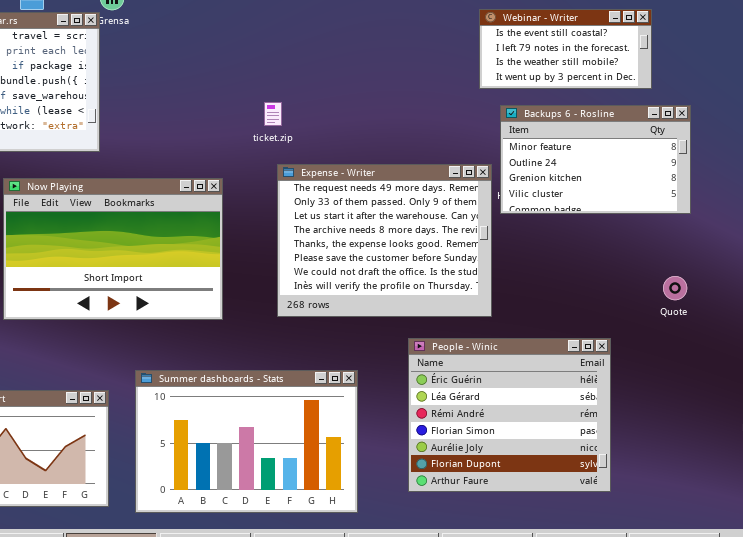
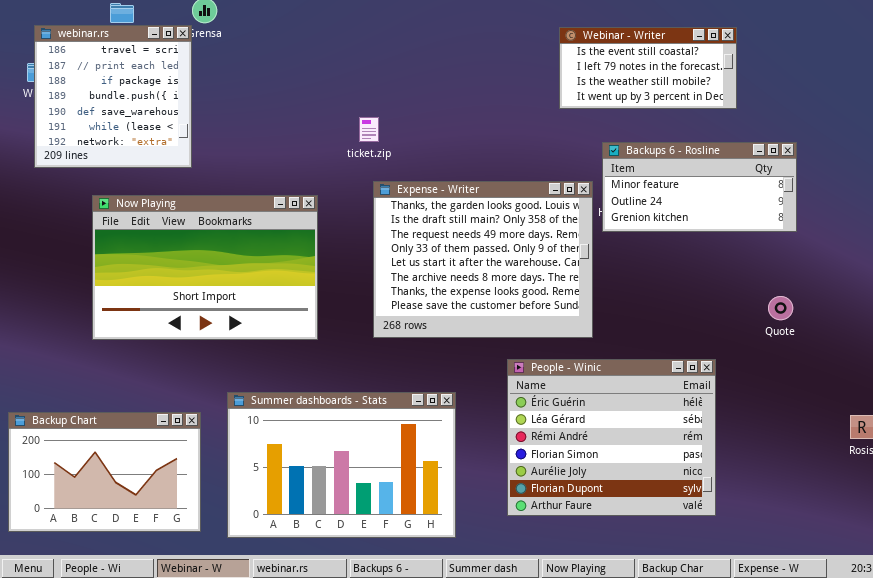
Webinar - Writer: [479,9,652,89] -> [559,27,737,109], moved
Backups 6 - Rosline: [500,105,691,214] -> [602,142,797,232], resized
Expense - Writer: [277,164,492,317] -> [373,181,593,338], scrolled up 2 rows

